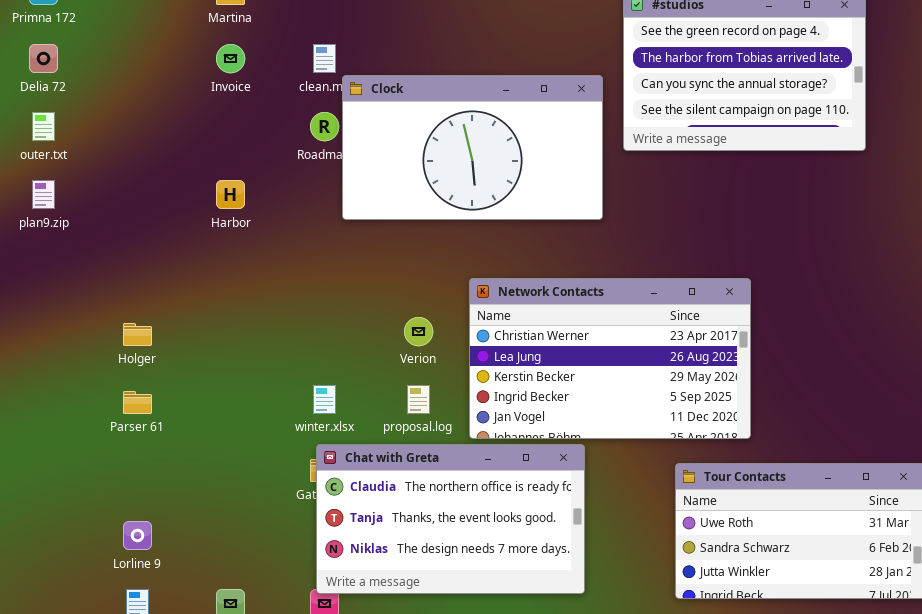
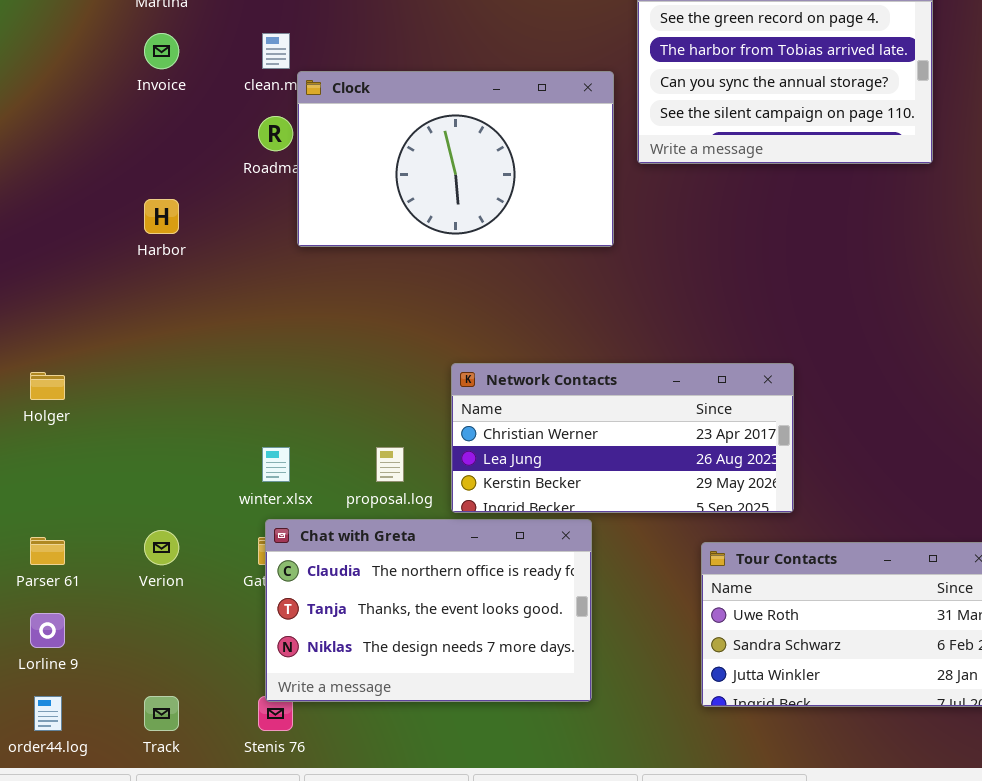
Network Contacts: [469,278,751,439] -> [451,363,794,513], resized
Verion: [404,317,433,346] -> [144,530,179,565], moved
Parser 61: [123,391,152,414] -> [30,537,65,565], moved

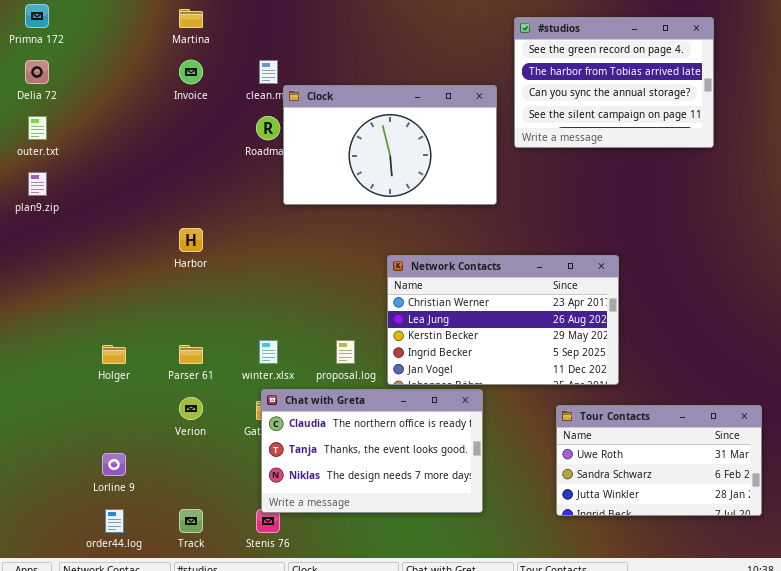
Harbor: [144,199,179,234] -> [179,228,203,252], moved
Network Contacts: [451,363,794,513] -> [387,255,619,385], resized
Holger: [30,372,65,400] -> [102,345,126,364], moved
Parser 61: [30,537,65,565] -> [179,345,203,364], moved

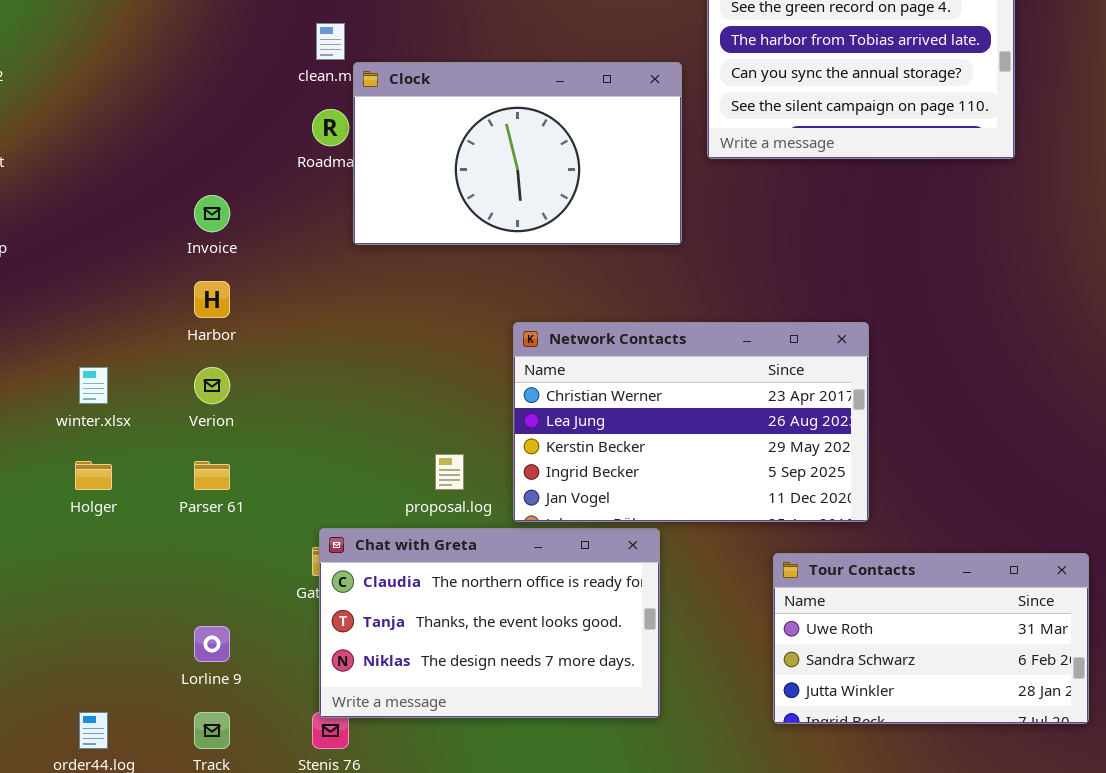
Invoice: [179,60,203,84] -> [194,195,230,232], moved
winter.xlsx: [259,340,278,364] -> [79,367,108,404], moved
Verion: [179,397,203,420] -> [194,367,230,404], moved
Lorline 9: [102,453,126,476] -> [194,626,230,662], moved

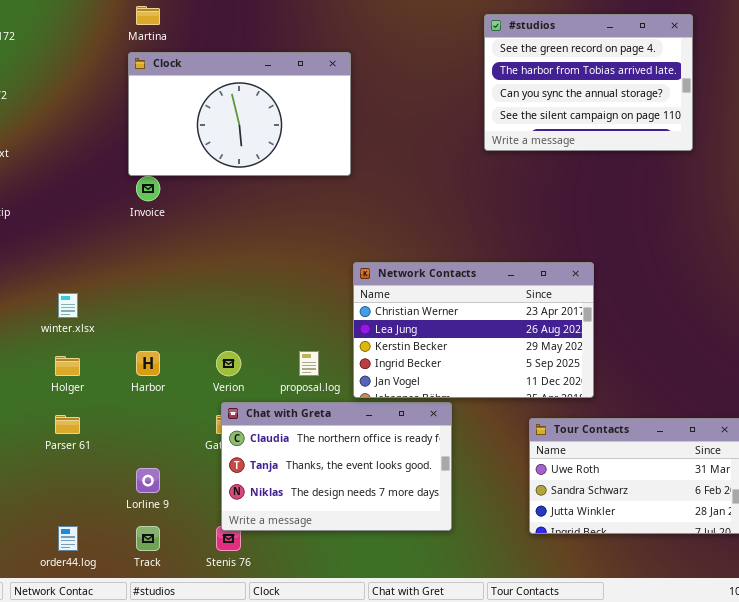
Clock: [353,62,682,245] -> [128,52,351,176], moved
Harbor: [194,281,230,318] -> [136,351,160,376], moved
Verion: [194,367,230,404] -> [216,351,241,376], moved
Parser 61: [194,461,230,490] -> [55,415,80,434], moved

